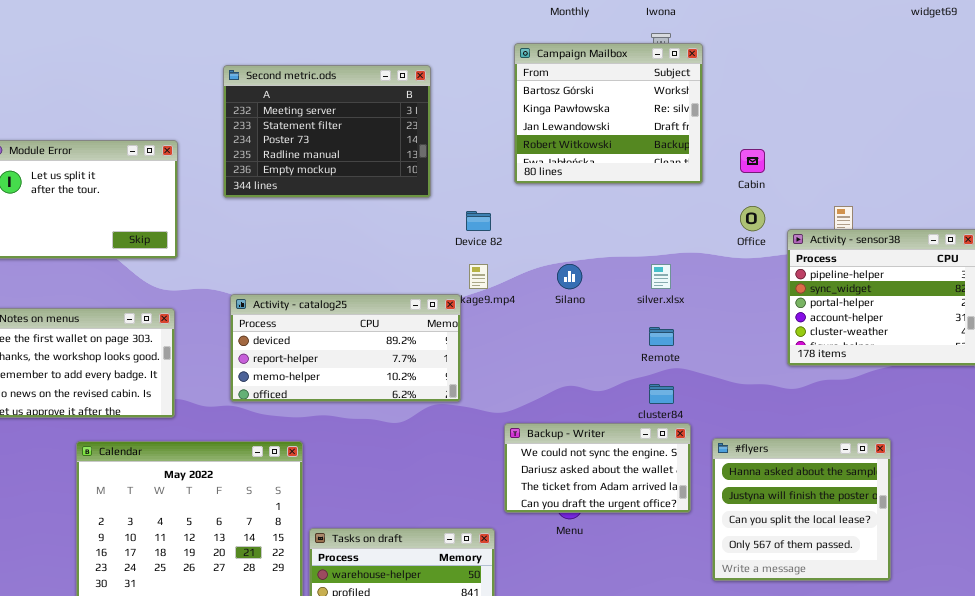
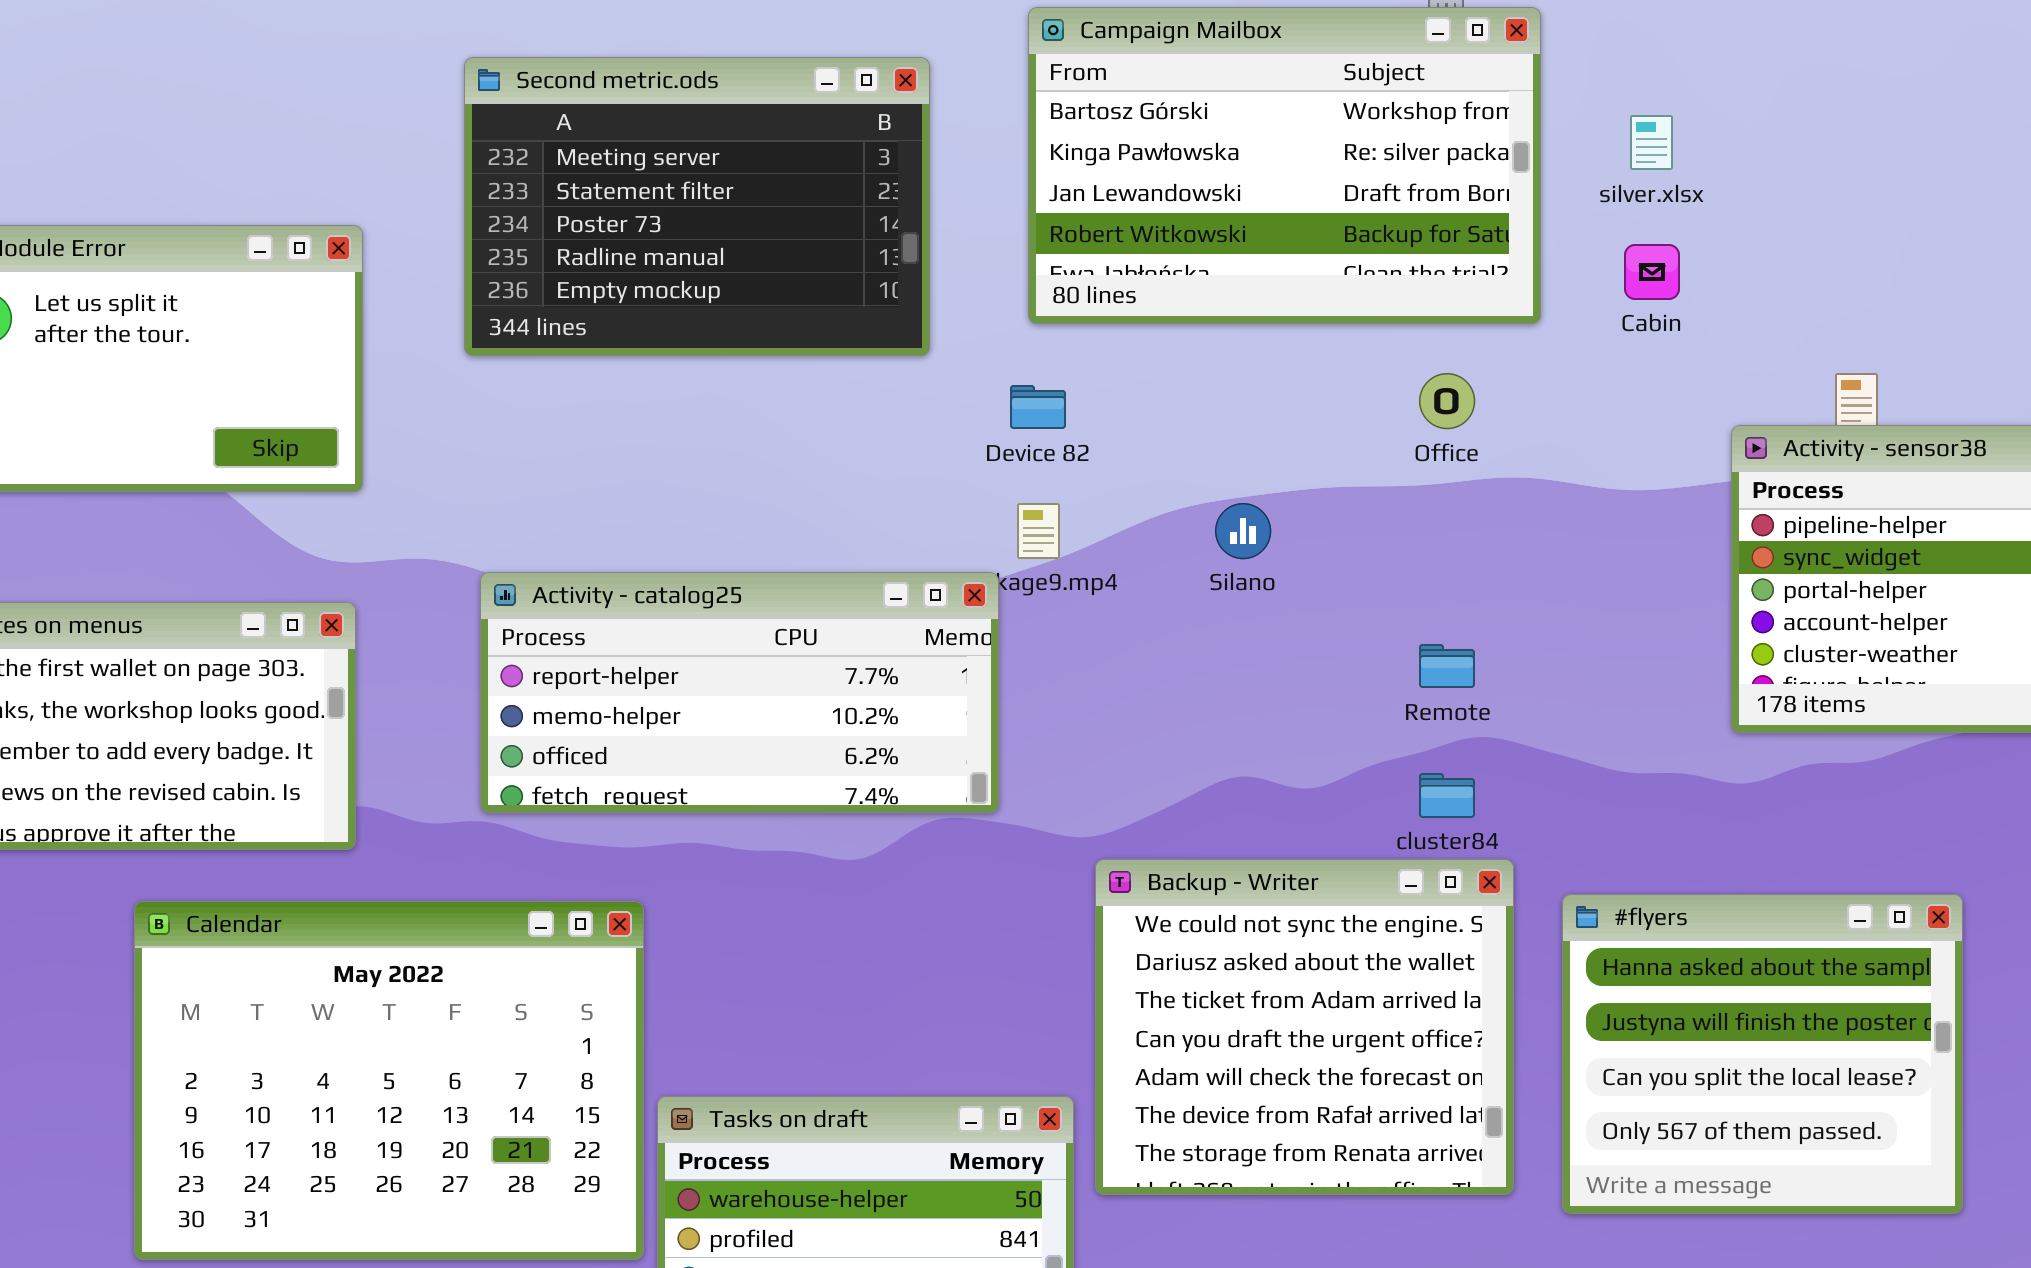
Campaign Mailbox: [514,43,703,184] -> [1028,7,1541,324], resized
Office: [740,206,765,231] -> [1419,373,1475,429], moved
silver.xlsx: [651,264,671,289] -> [1630,115,1673,170], moved
Activity - catalog25: [230,294,461,402] -> [480,572,999,813], scrolled down 1 row
Backup - Writer: [504,423,691,513] -> [1095,859,1514,1195], resized

